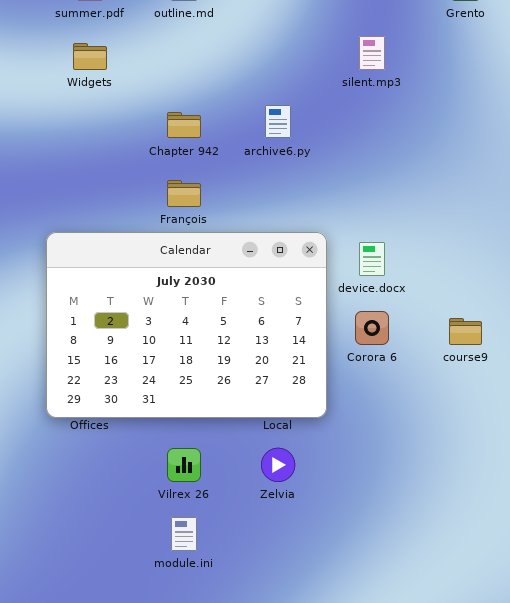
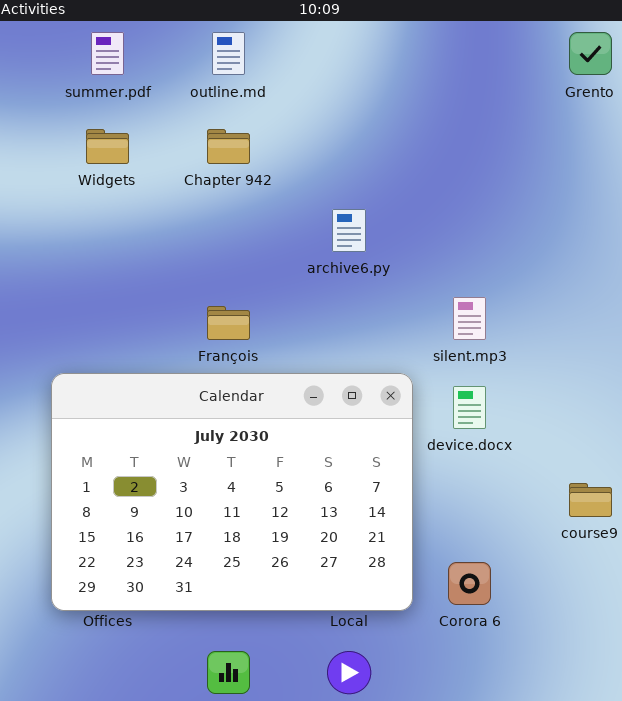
silent.mp3: [359,36,385,70] -> [453,297,486,340], moved
Chapter 942: [167,112,201,138] -> [207,129,250,164], moved
Corora 6: [355,311,389,345] -> [448,562,491,605], moved

